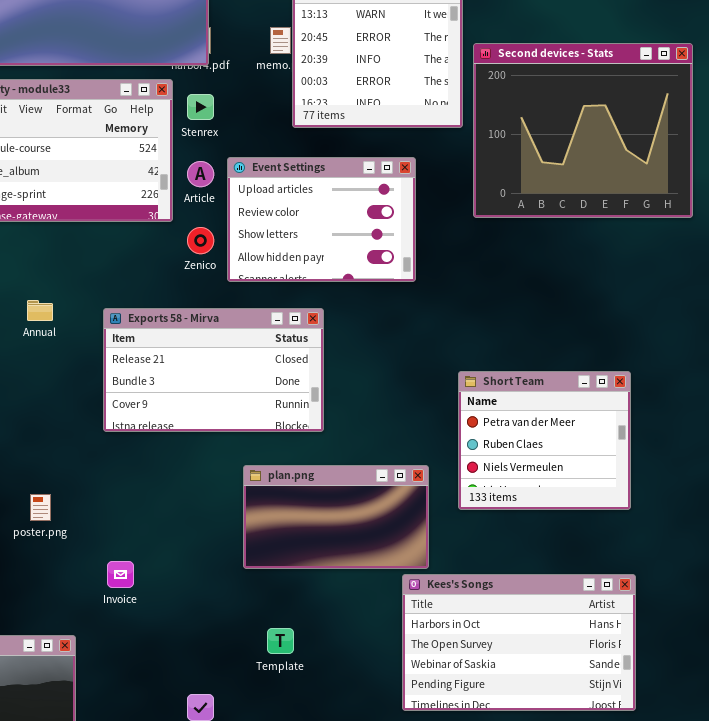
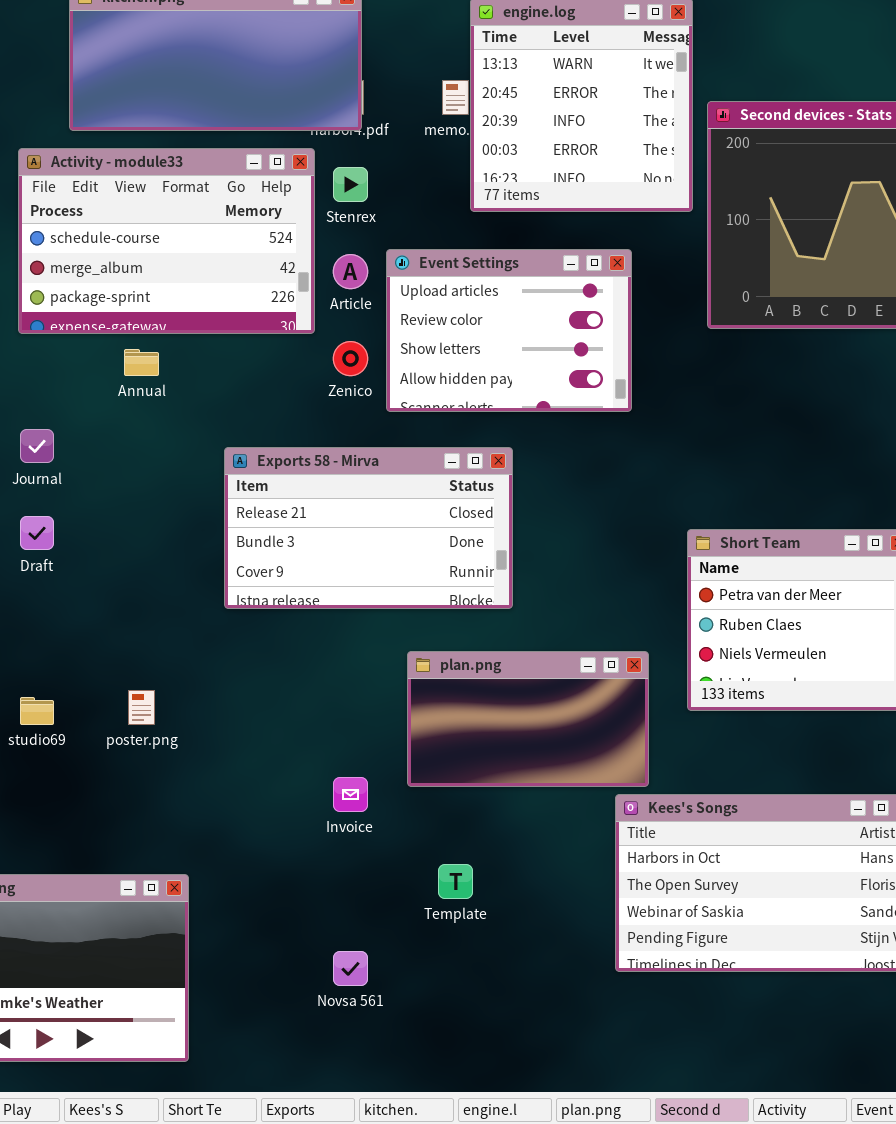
Annual: [27,300,53,321] -> [124,349,159,376], moved
Invoice: [107,561,134,588] -> [333,777,368,812], moved

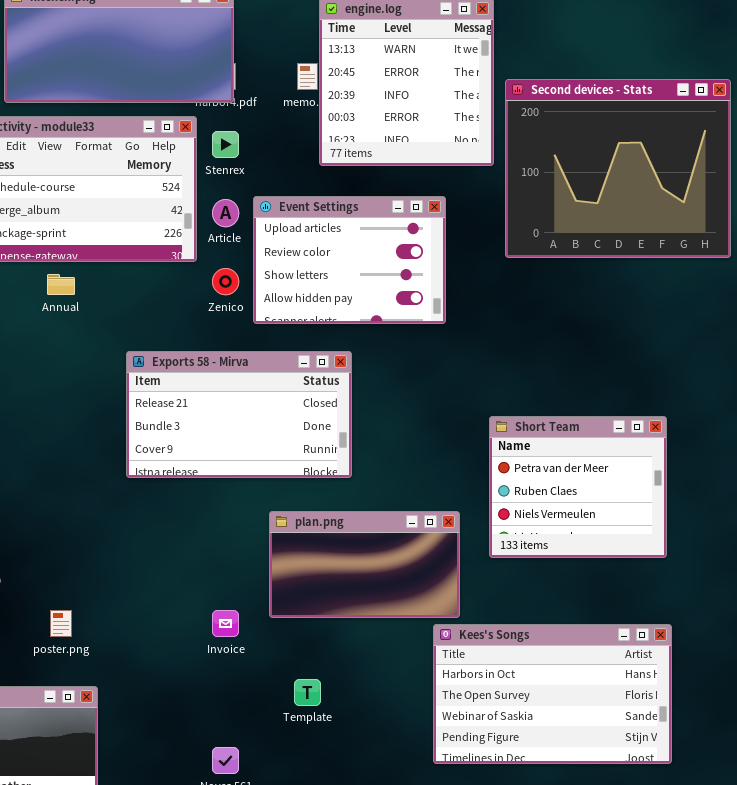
poster.png: [128,690,155,725] -> [50,610,72,637], moved

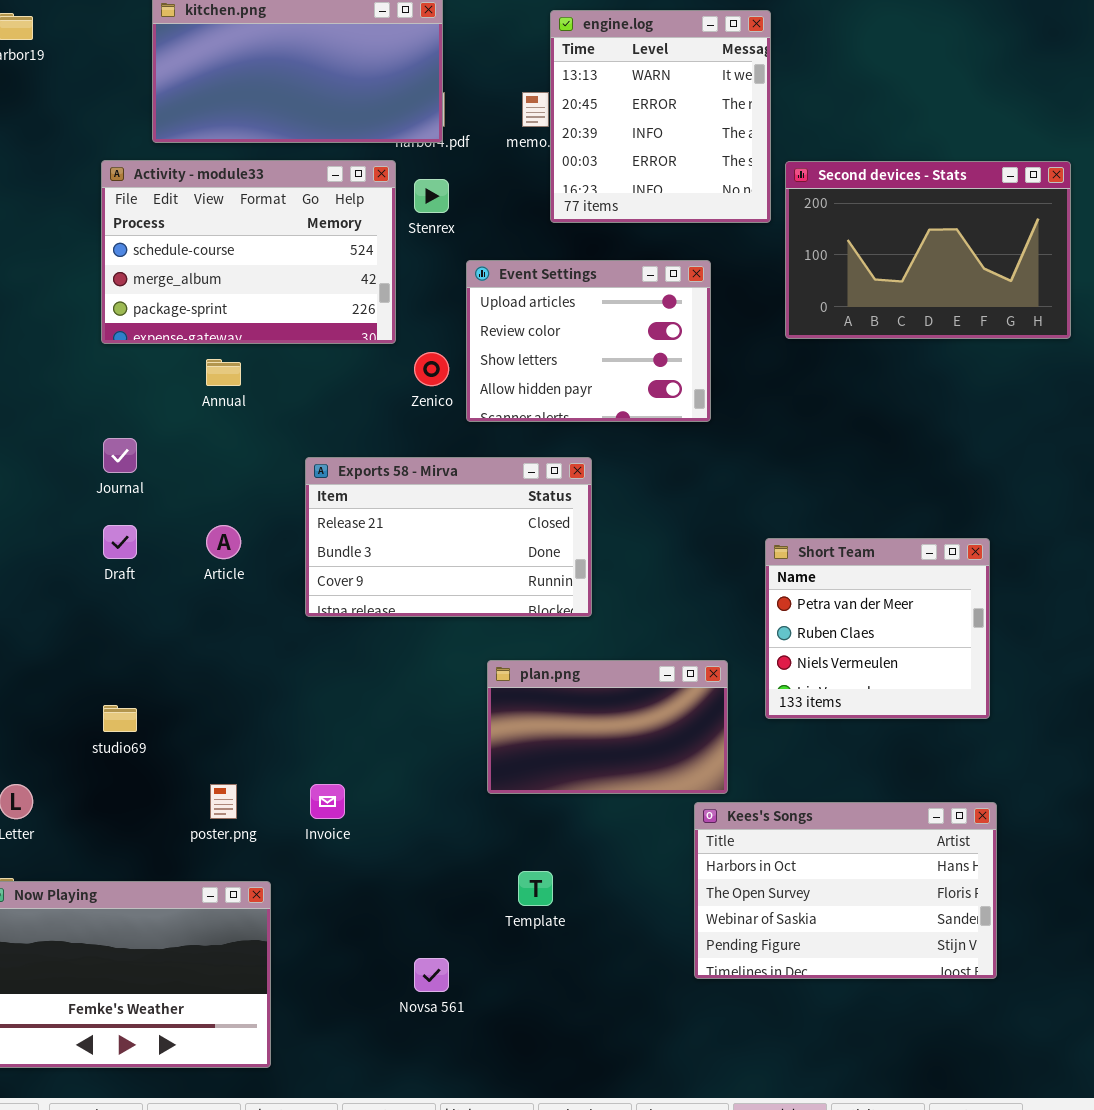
Second devices - Stats: [505,79,731,258] -> [785,161,1071,339], resized
Article: [212,199,239,227] -> [206,525,241,559], moved
Invoice: [212,610,239,637] -> [310,784,345,819], moved

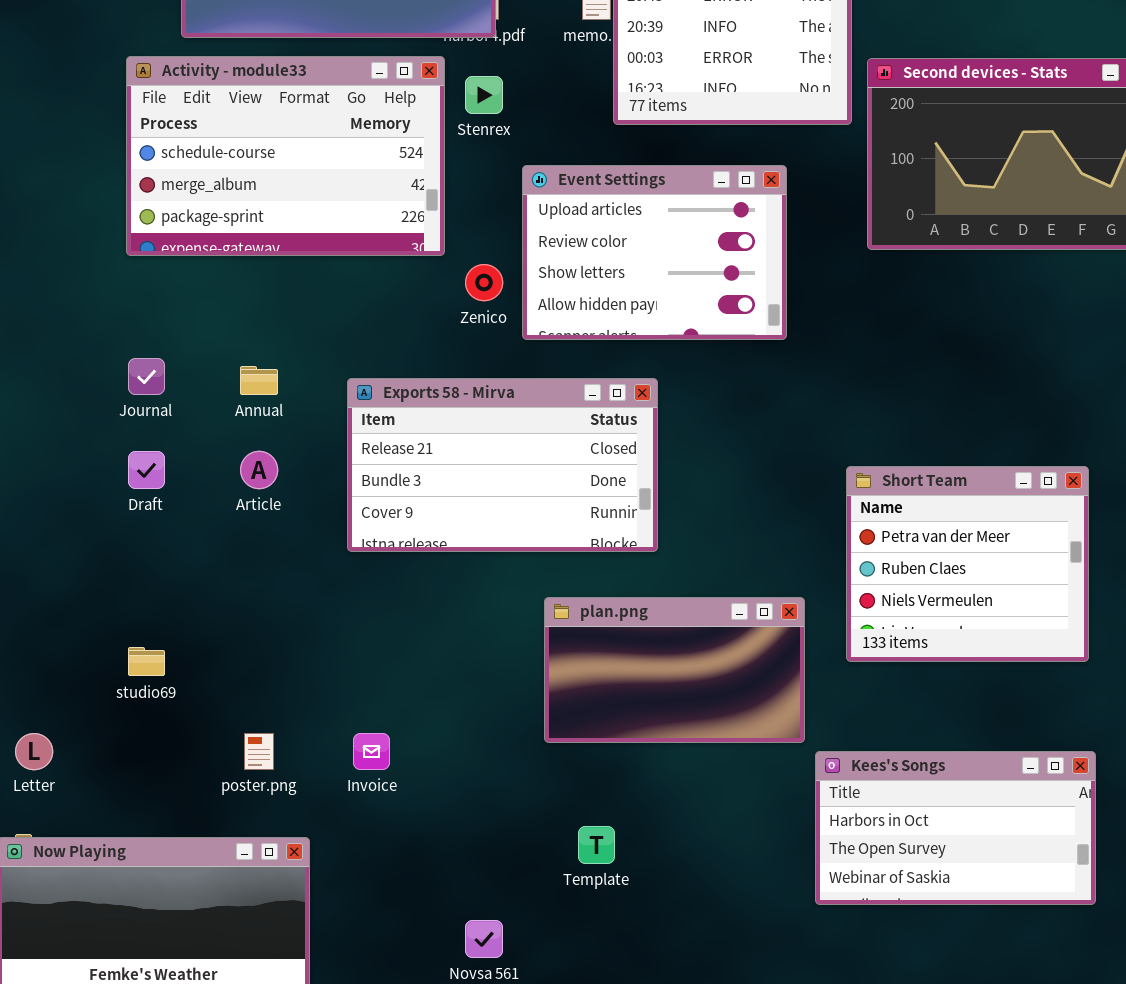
Annual: [206,359,241,386] -> [240,366,278,395], moved
Kees's Songs: [694,802,997,979] -> [815,751,1096,905], resized

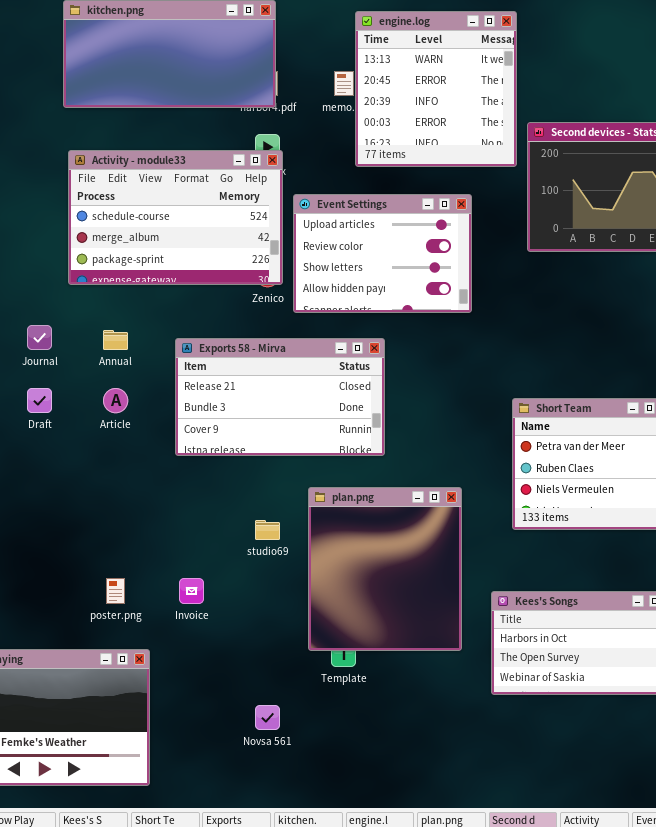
Activity - module33: [126,56,445,256] -> [68,150,283,285], moved
plan.png: [544,597,805,743] -> [308,487,462,651], resized
studio69: [128,647,165,676] -> [255,520,280,540], moved

